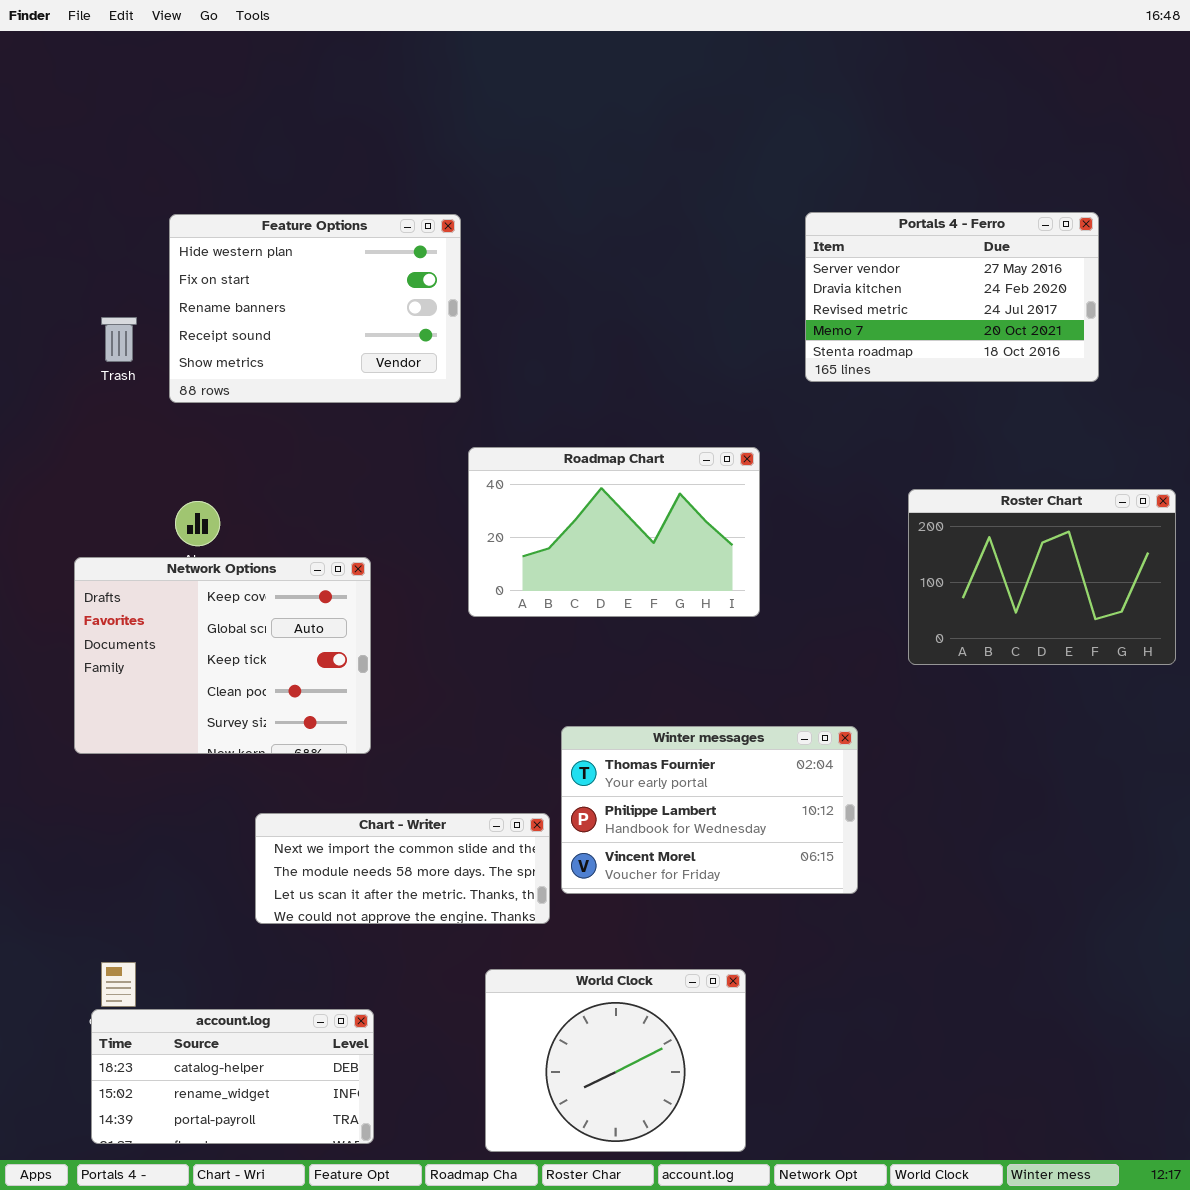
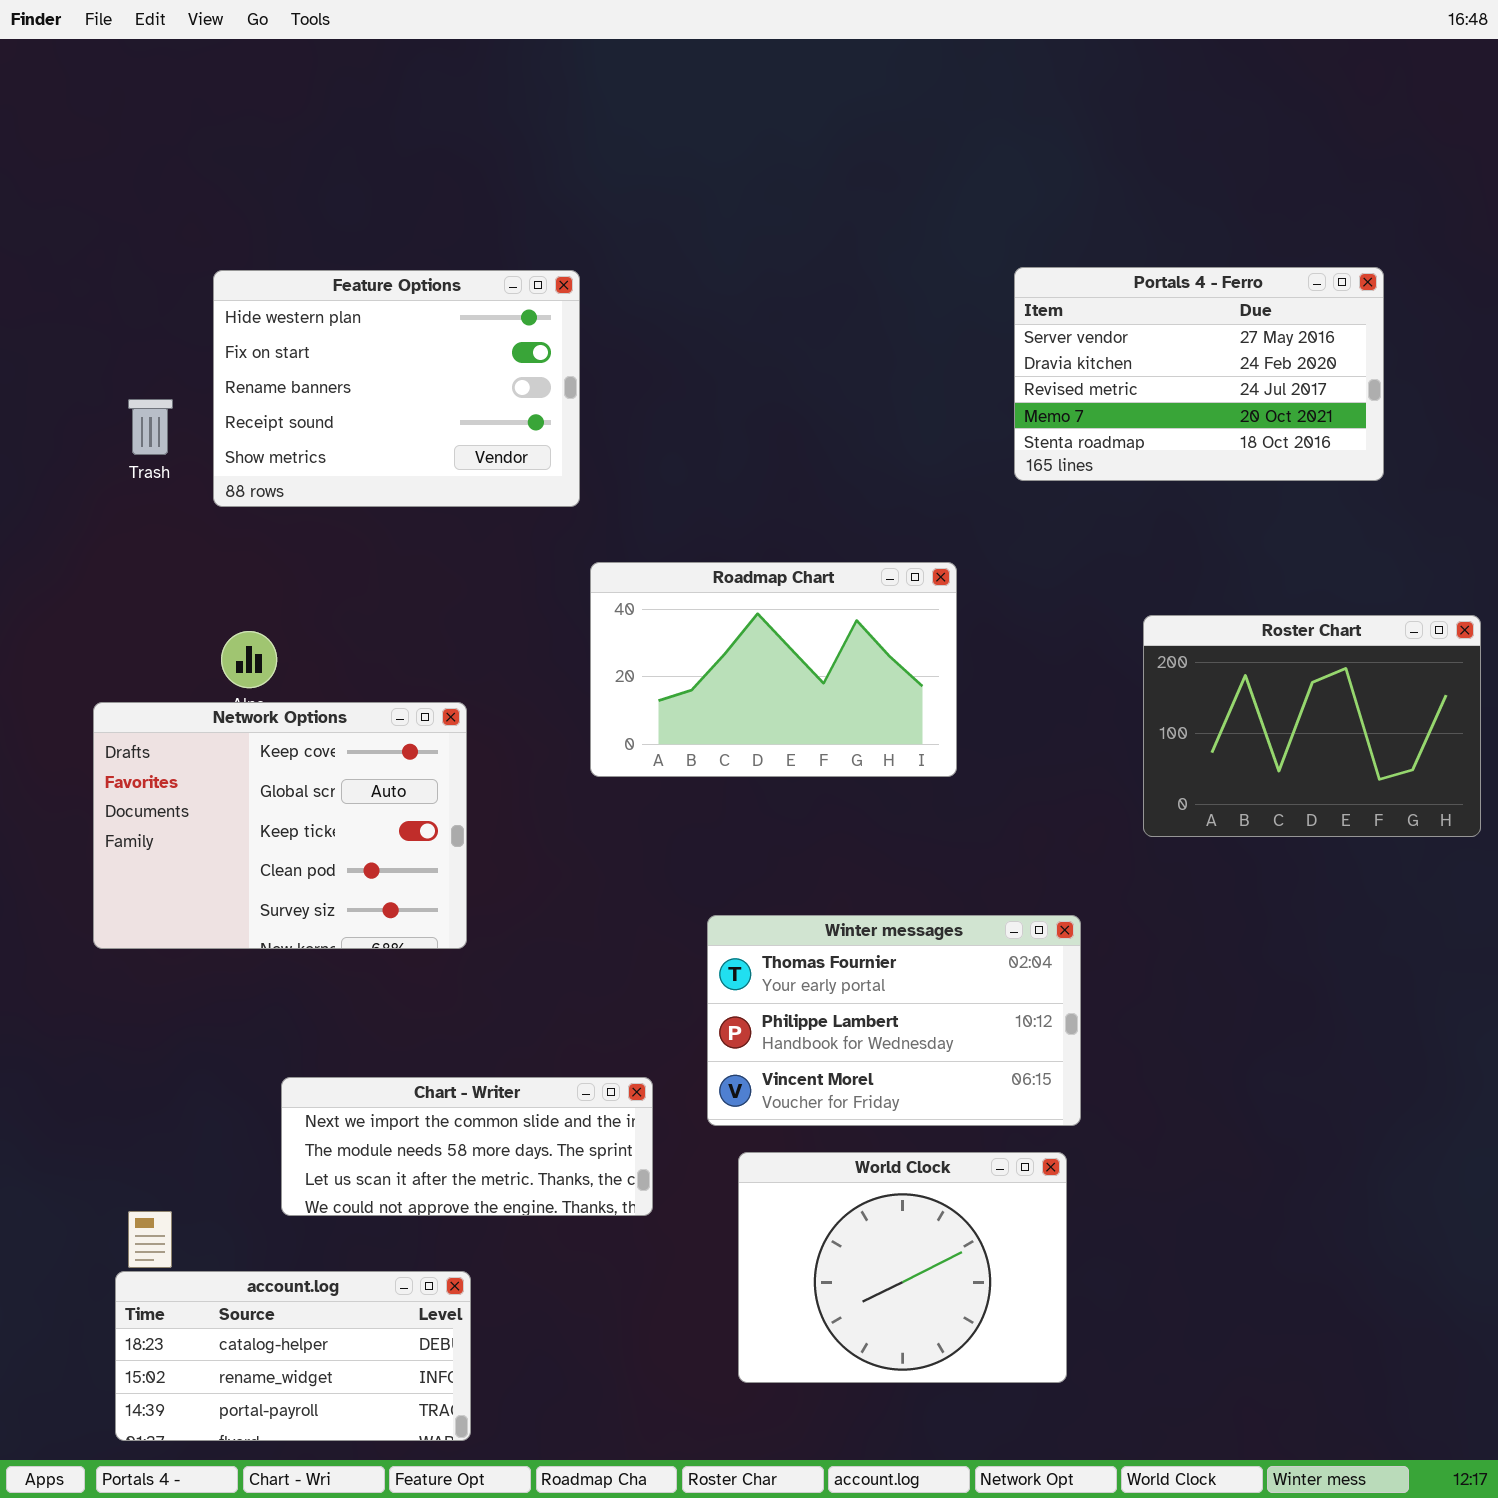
Chart - Writer: [255,813,550,924] -> [281,1077,653,1216], moved
World Clock: [485,969,746,1152] -> [738,1152,1067,1383], moved

